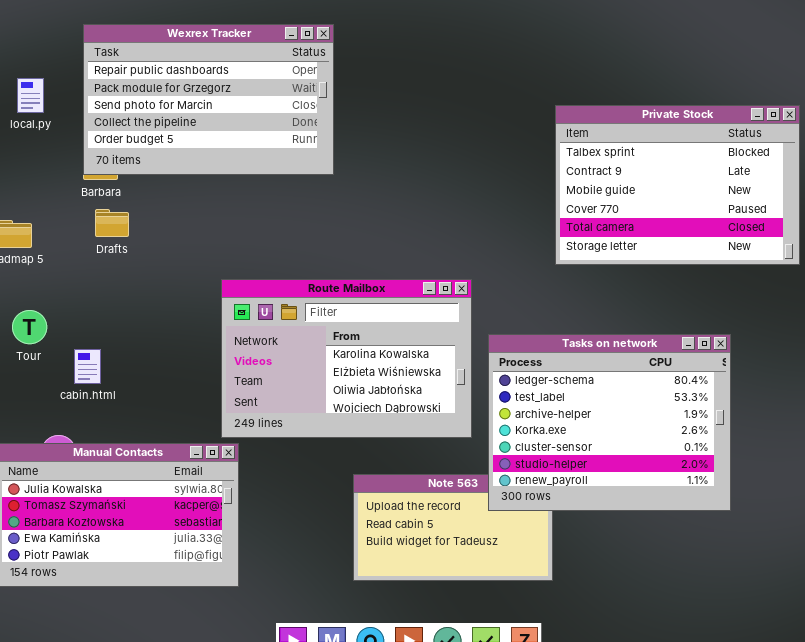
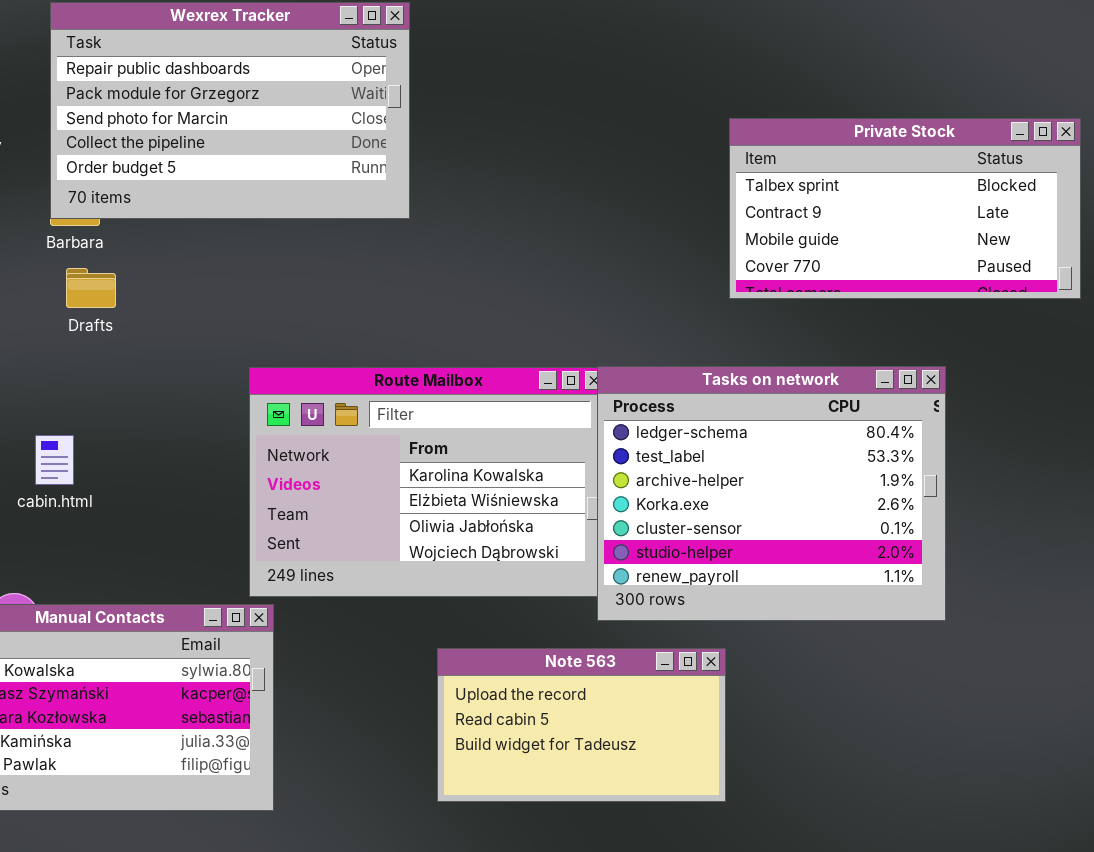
Private Stock: [555,105,800,265] -> [729,118,1081,299], resized
Tasks on network: [488,334,731,511] -> [597,366,946,621], moved
cabin.html: [74,349,101,384] -> [35,435,74,485], moved

